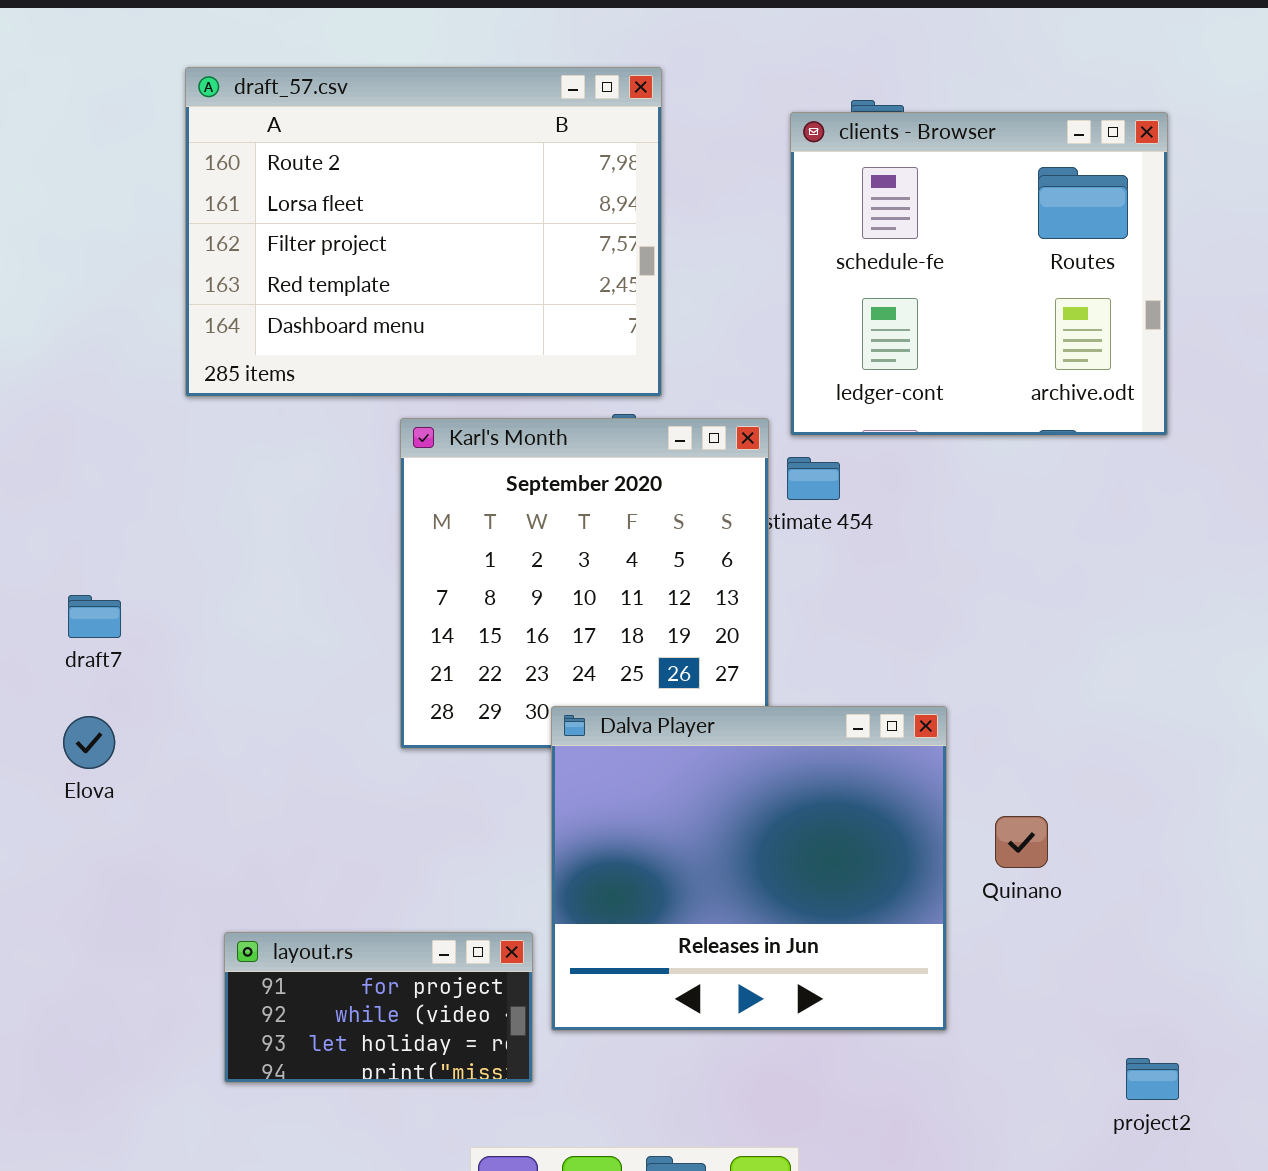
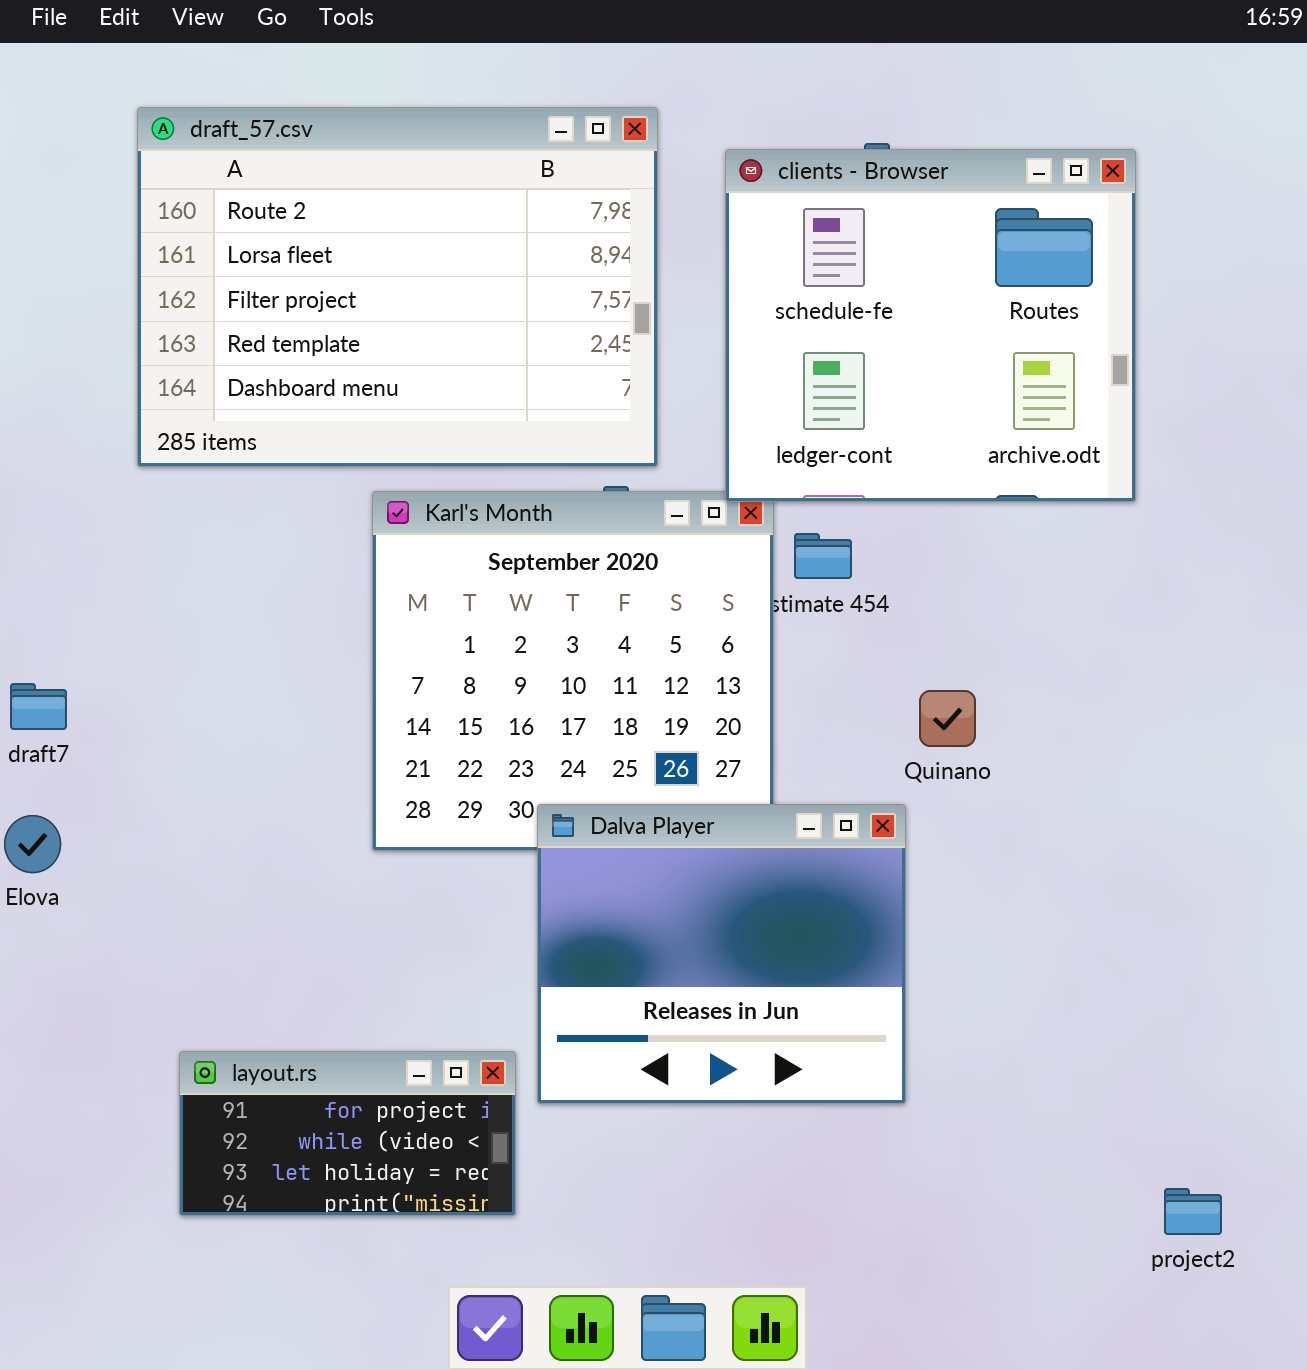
clients - Browser: [790,112,1168,436] -> [725,149,1136,502], moved
Dalva Player: [551,706,947,1031] -> [537,804,906,1104], resized
Quinano: [995,816,1048,868] -> [919,690,976,747], moved

